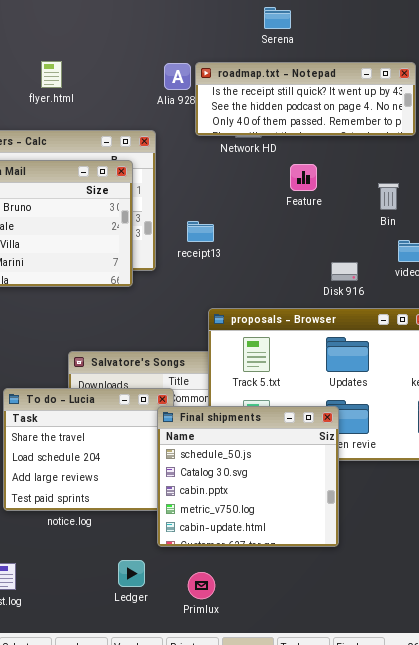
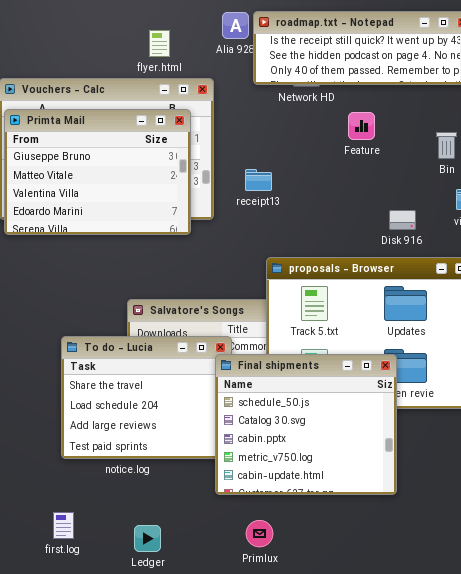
flyer.html: [41,61,62,88] -> [149,30,170,57], moved
Ledger: [118,560,145,587] -> [134,525,161,552], moved

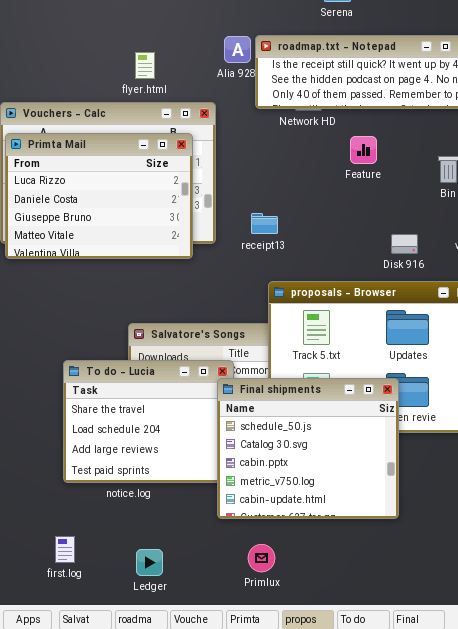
flyer.html: [149,30,170,57] -> [135,52,155,79], moved
Primta Mail: [4,109,191,235] -> [5,133,193,259], scrolled up 2 rows
receipt13: [245,169,272,191] -> [251,213,278,234], moved

